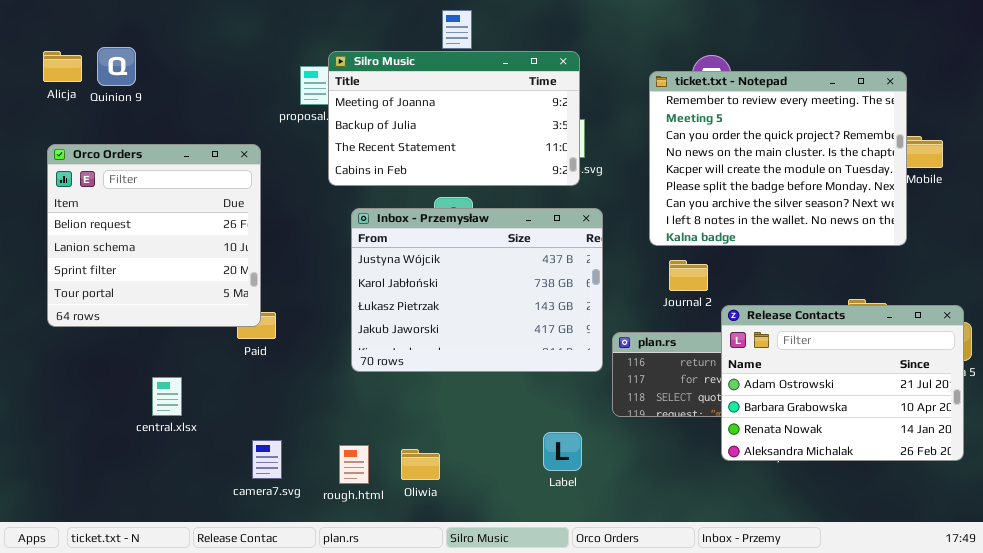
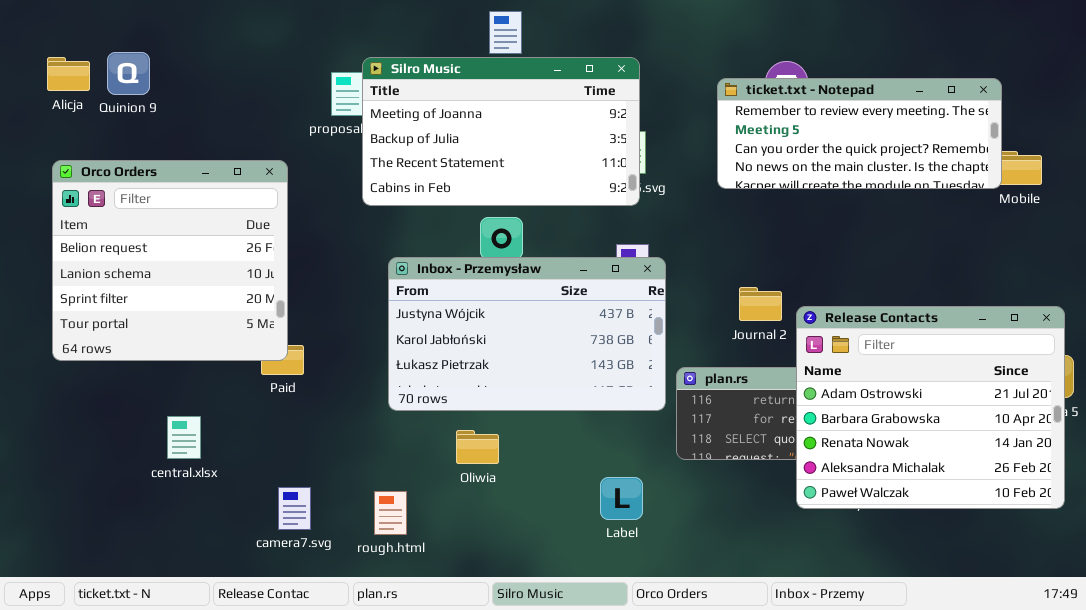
ticket.txt - Notepad: [649,71,907,246] -> [717,78,1002,189], resized
Inbox - Przemysław: [351,208,603,372] -> [388,257,666,411], resized
Release Contacts: [721,305,964,461] -> [796,306,1065,509], resized
Oliwia: [401,449,440,480] -> [456,430,499,464], moved

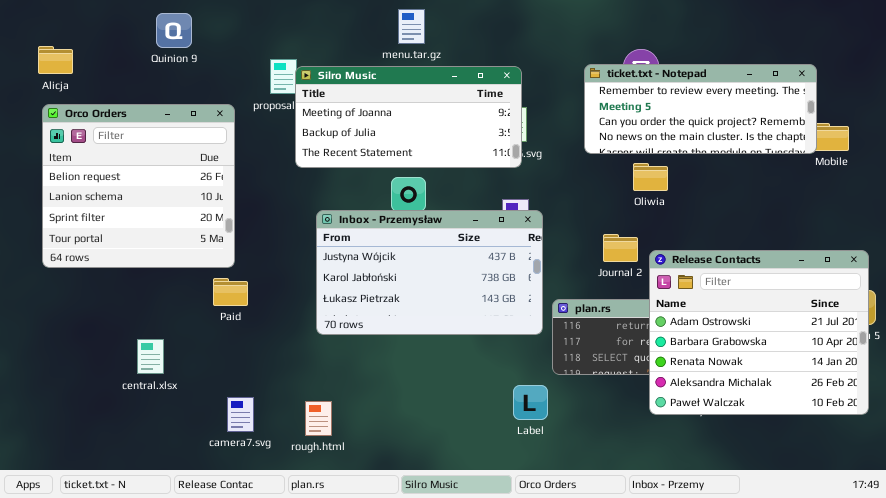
Quinion 9: [107,52,150,95] -> [156,13,192,48], moved
Silro Music: [362,57,640,206] -> [295,66,522,168], resized
Orco Orders: [52,160,288,361] -> [42,104,235,268], moved
Oliwia: [456,430,499,464] -> [633,163,668,191], moved
Label: [600,477,643,520] -> [513,385,548,420], moved

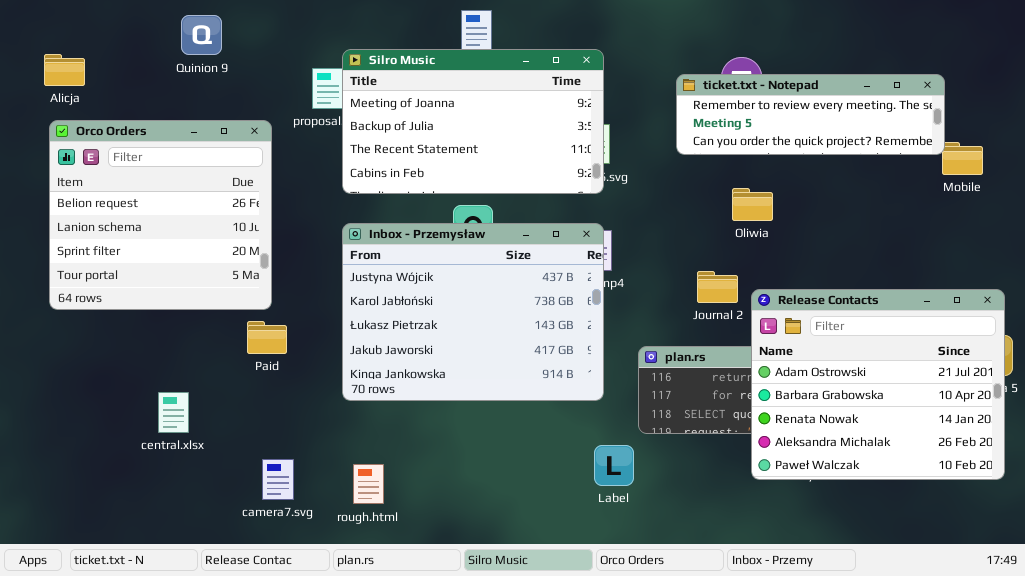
ticket.txt - Notepad: [584,64,817,154] -> [676,74,945,155], resized
Silro Music: [295,66,522,168] -> [342,49,604,194], resized
Inbox - Przemysław: [316,210,543,335] -> [342,223,604,401], moved, resized

